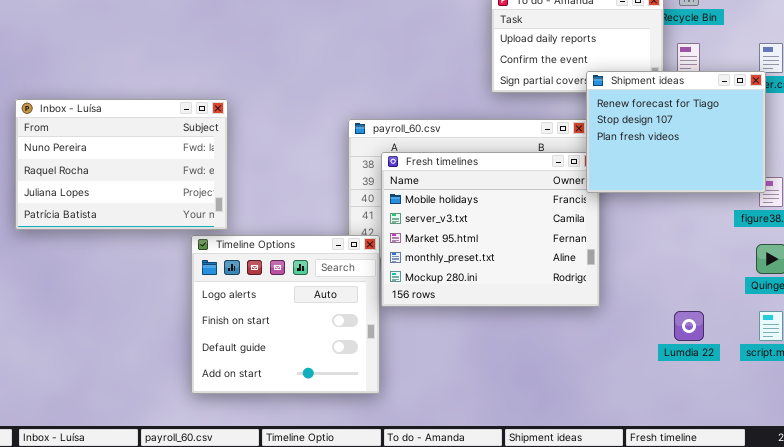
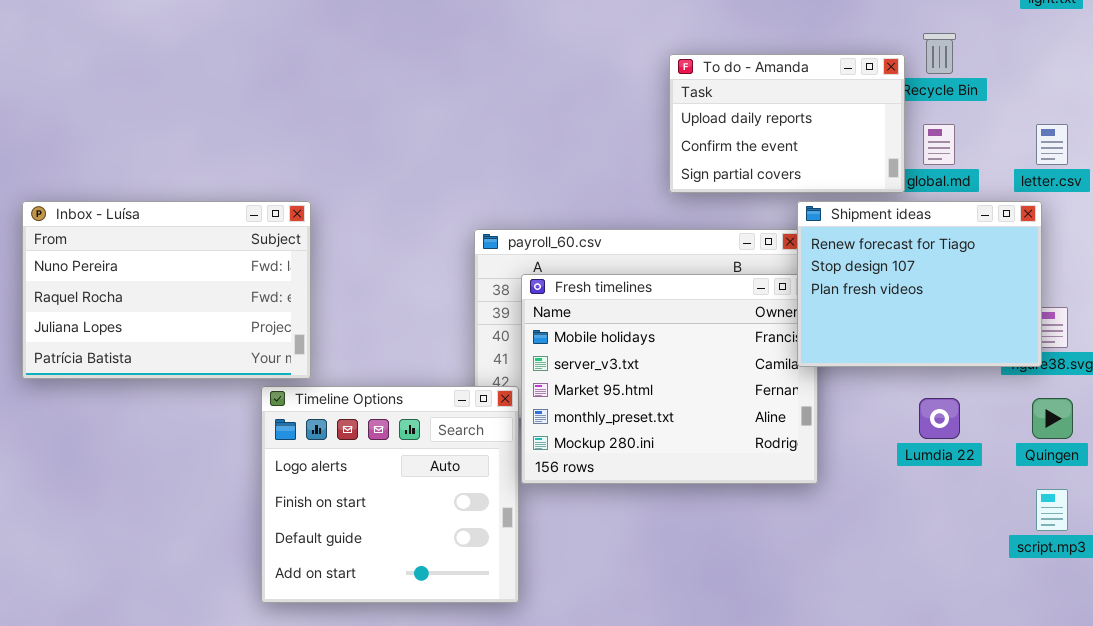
Shipment ideas: [586,71,766,193] -> [797,201,1042,367], moved
Lumdia 22: [674,311,704,341] -> [919,398,960,439], moved

